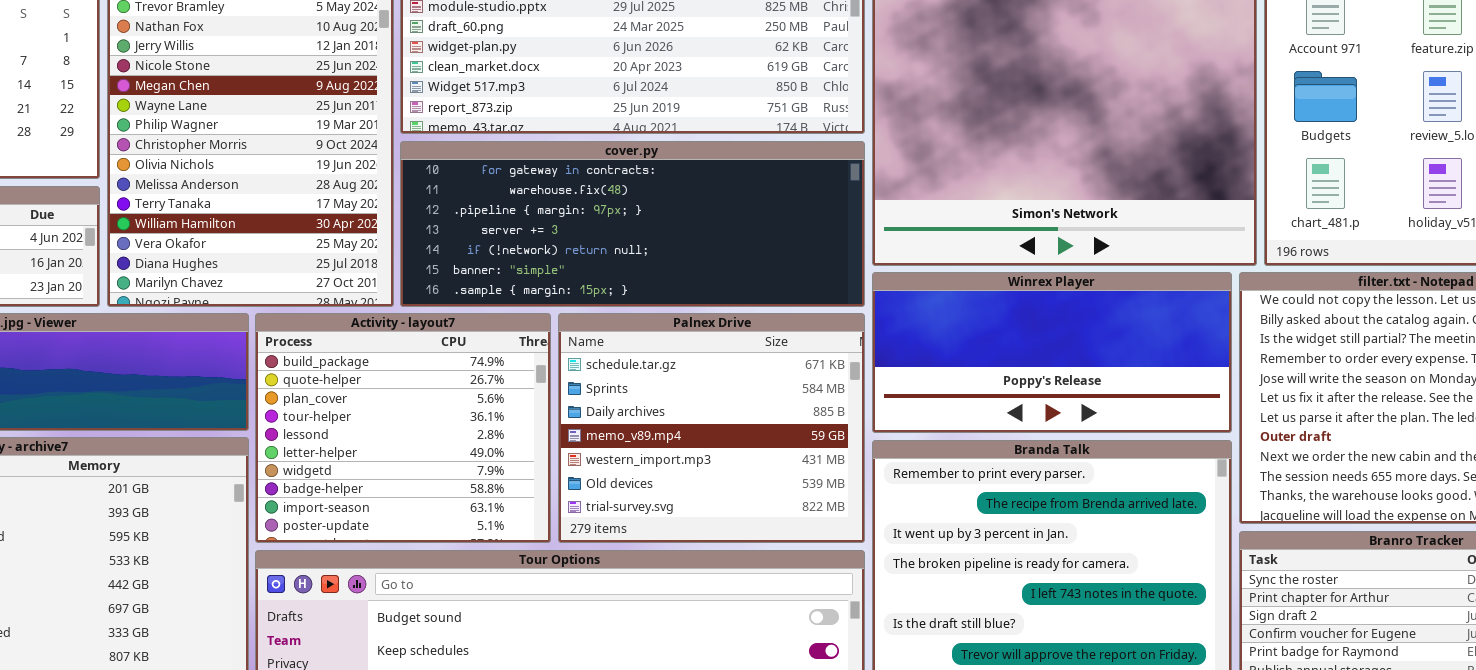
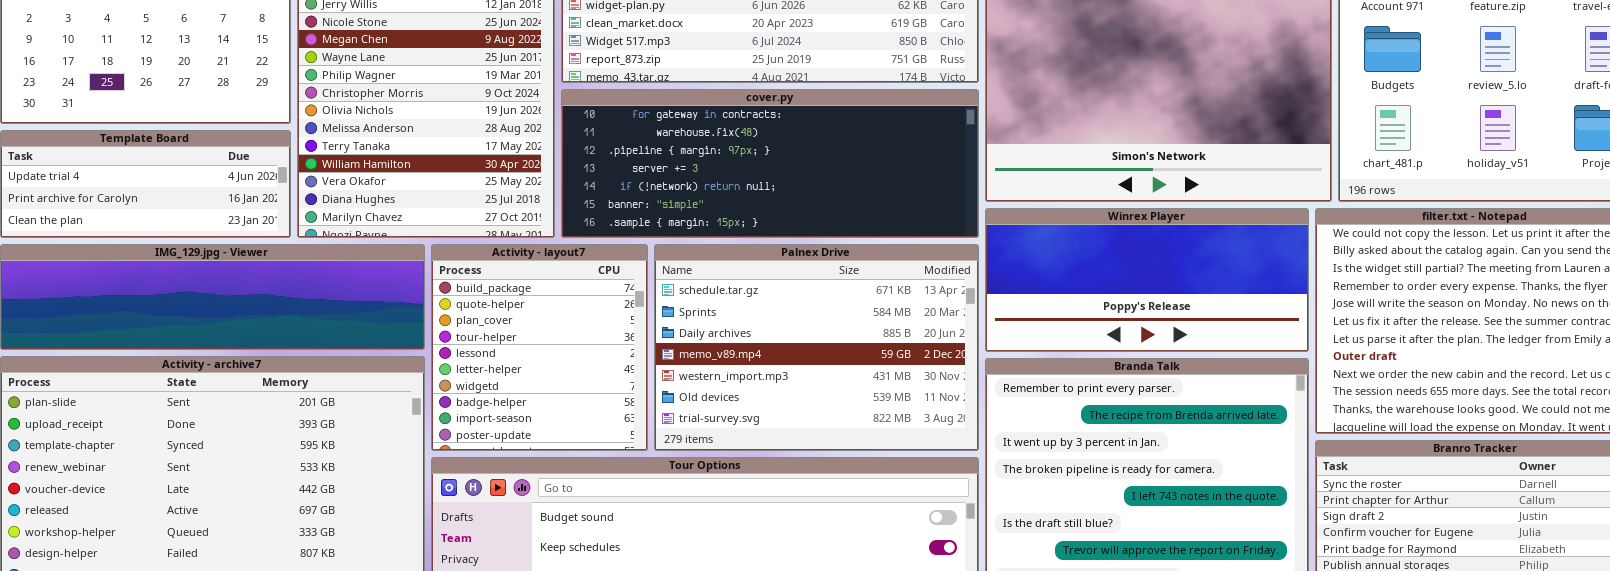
Activity - layout7: [255,313,551,543] -> [431,244,648,451], resized
Palnex Drive: [558,313,865,543] -> [654,244,979,451], resized

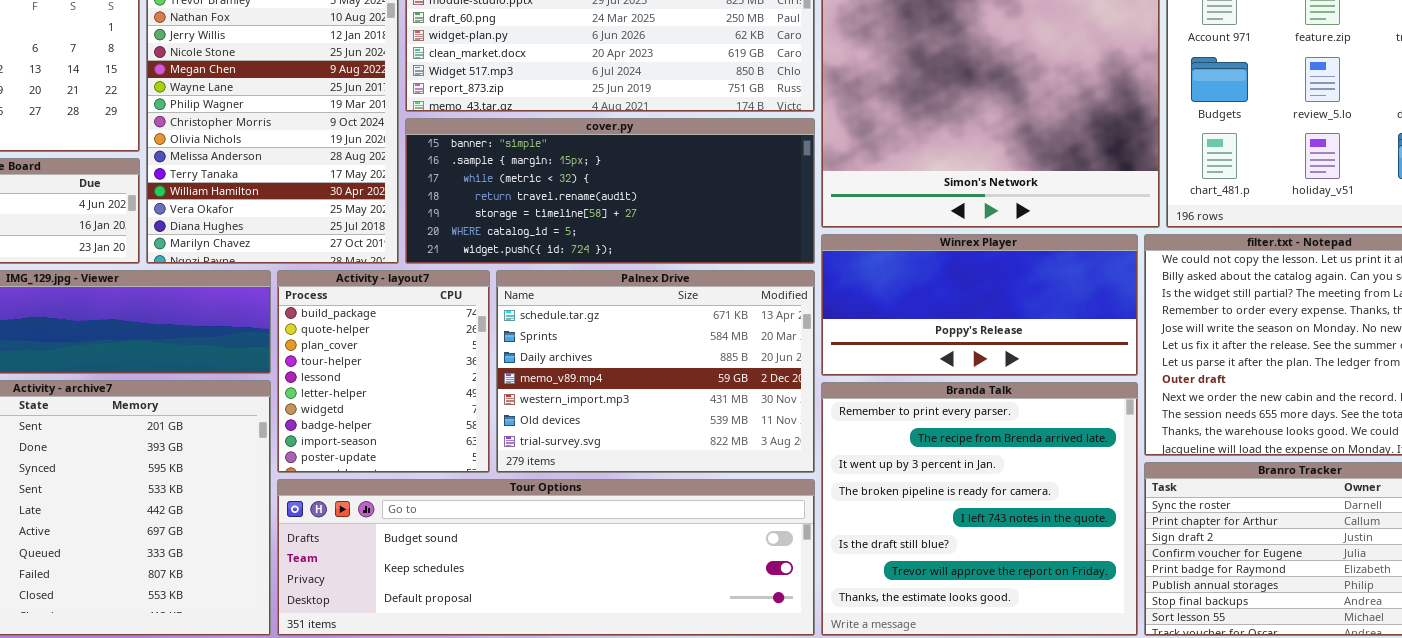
cover.py: [561,89,979,238] -> [405,118,815,264], scrolled down 5 rows

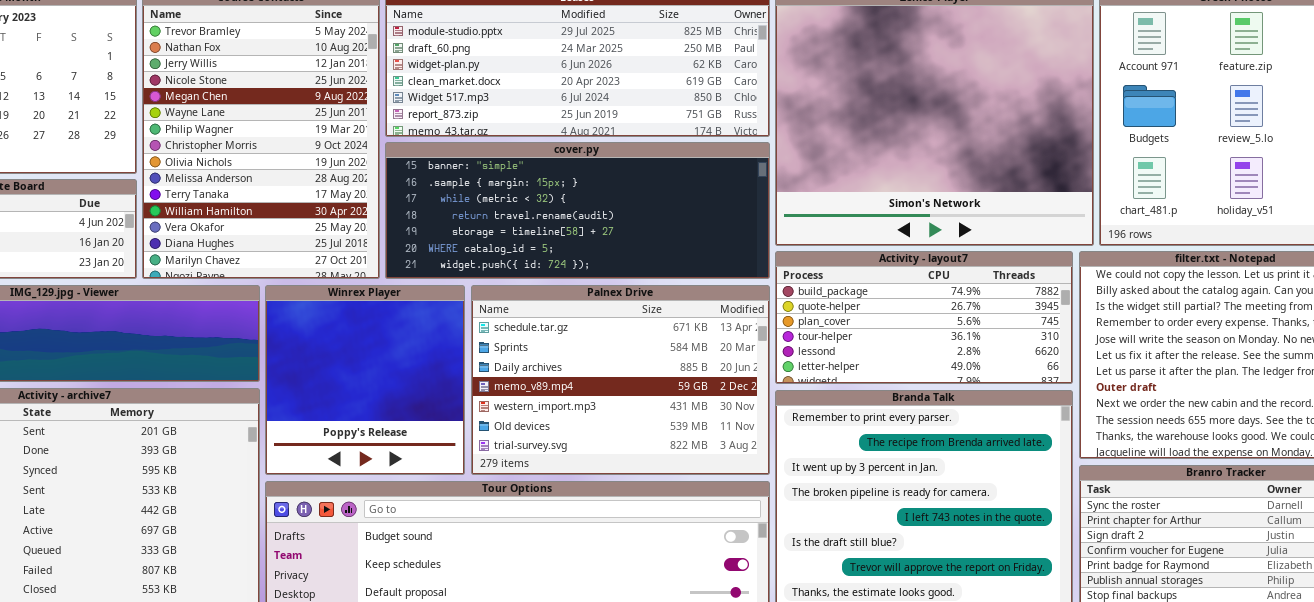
Winrex Player: [821,234,1138,376] -> [265,285,465,475], moved, resized
Activity - layout7: [277,270,490,473] -> [775,251,1073,384], moved, resized

